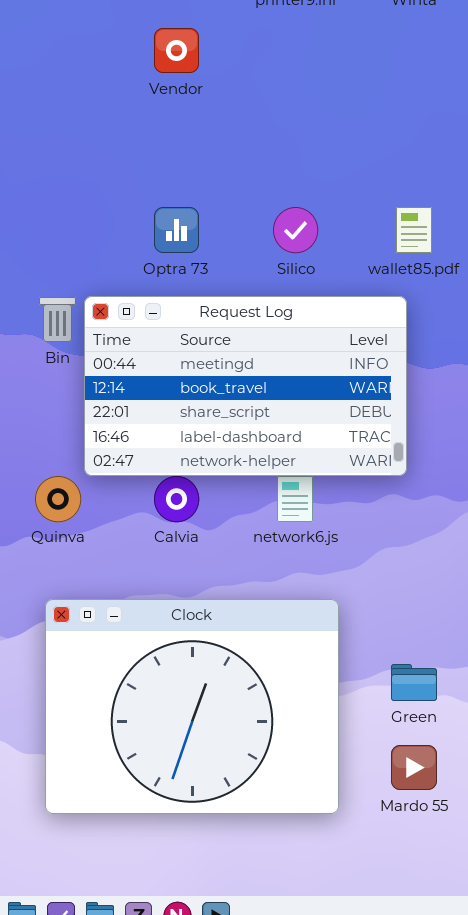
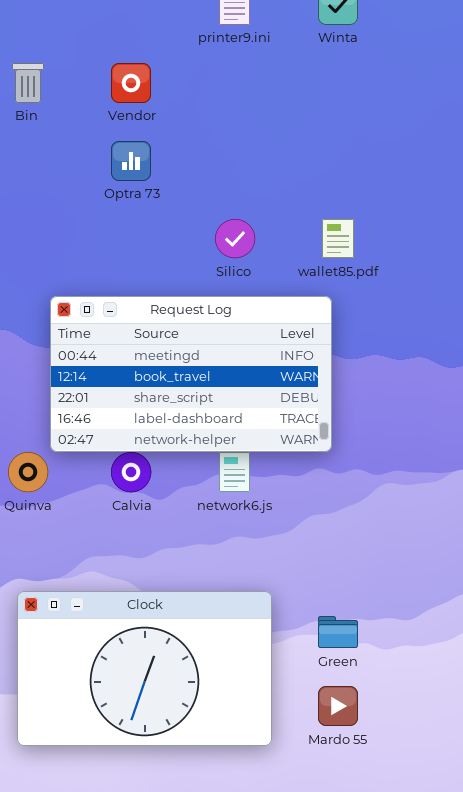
Optra 73: [154,207,199,253] -> [111,141,151,181], moved
Bin: [39,297,76,342] -> [12,63,44,103], moved
Clock: [45,599,339,814] -> [17,591,272,746], resized

